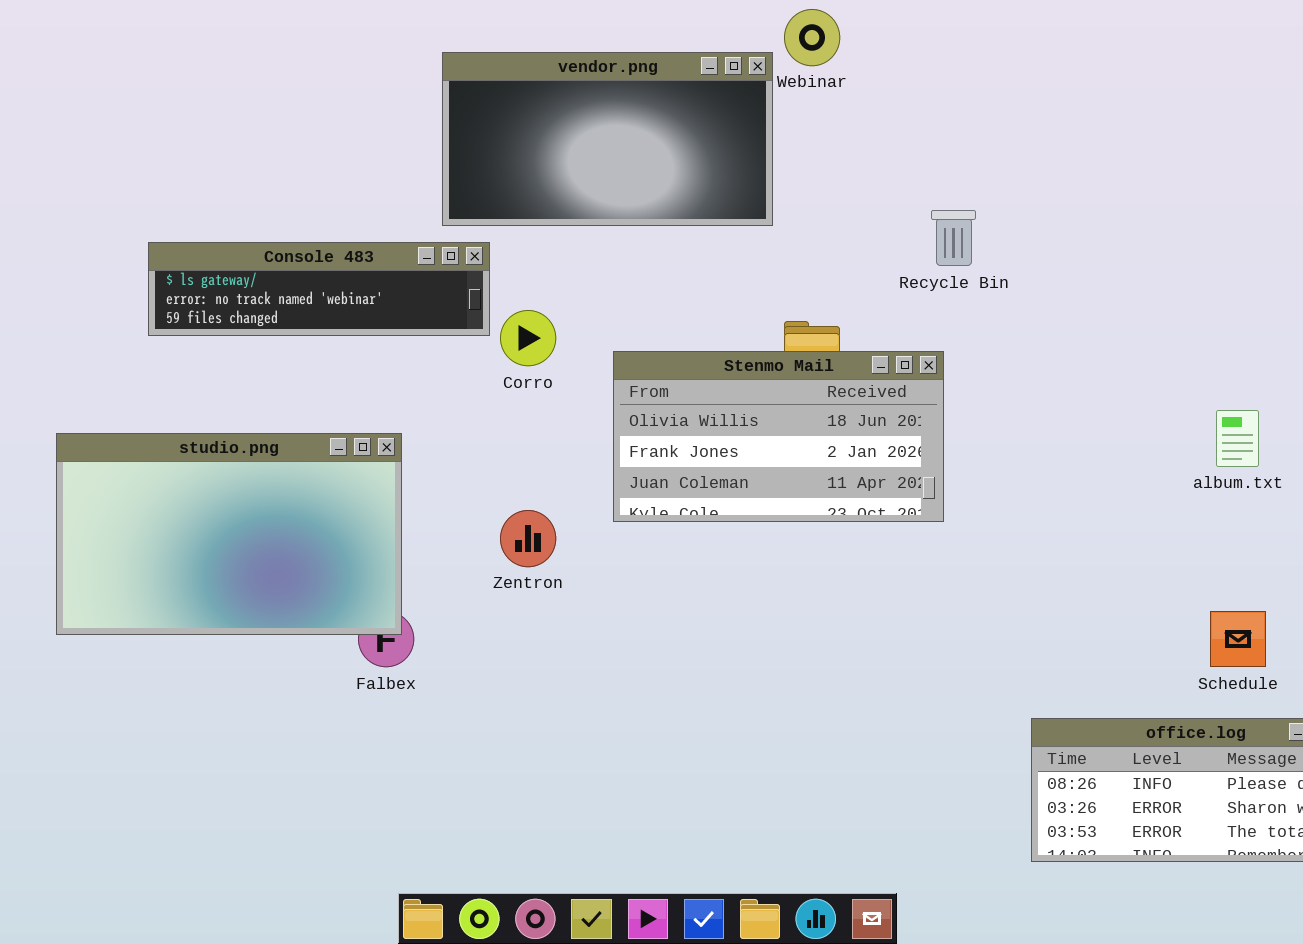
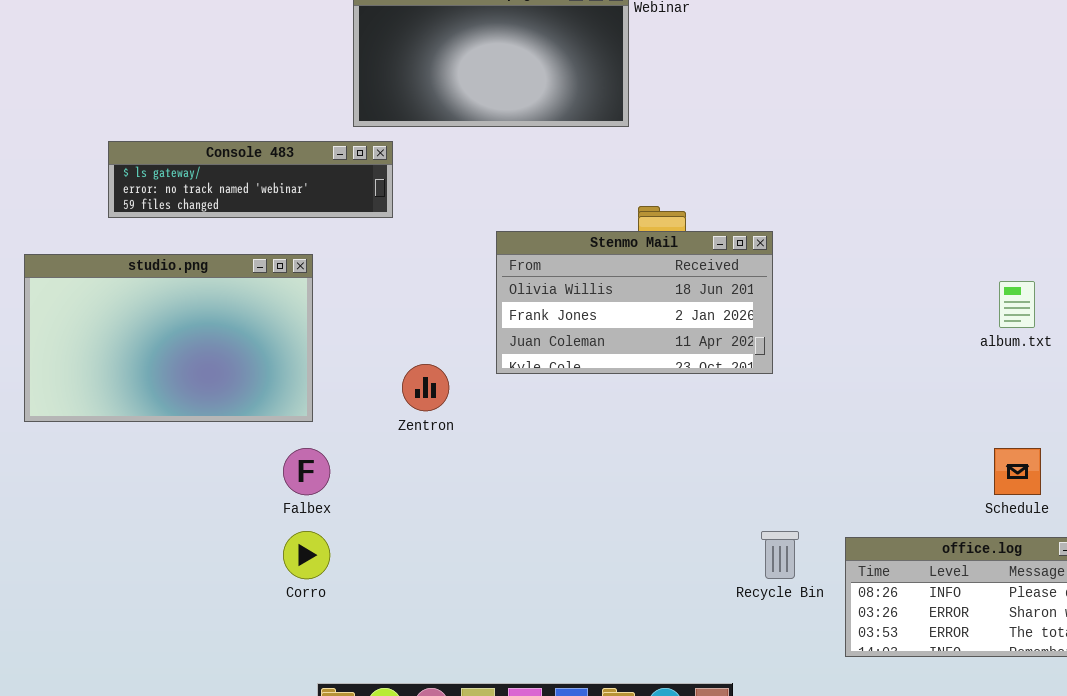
Recycle Bin: [931,210,976,266] -> [761,531,799,579], moved
Corro: [500,310,556,366] -> [283,531,330,579], moved
studio.png: [56,433,402,635] -> [24,254,313,422], moved

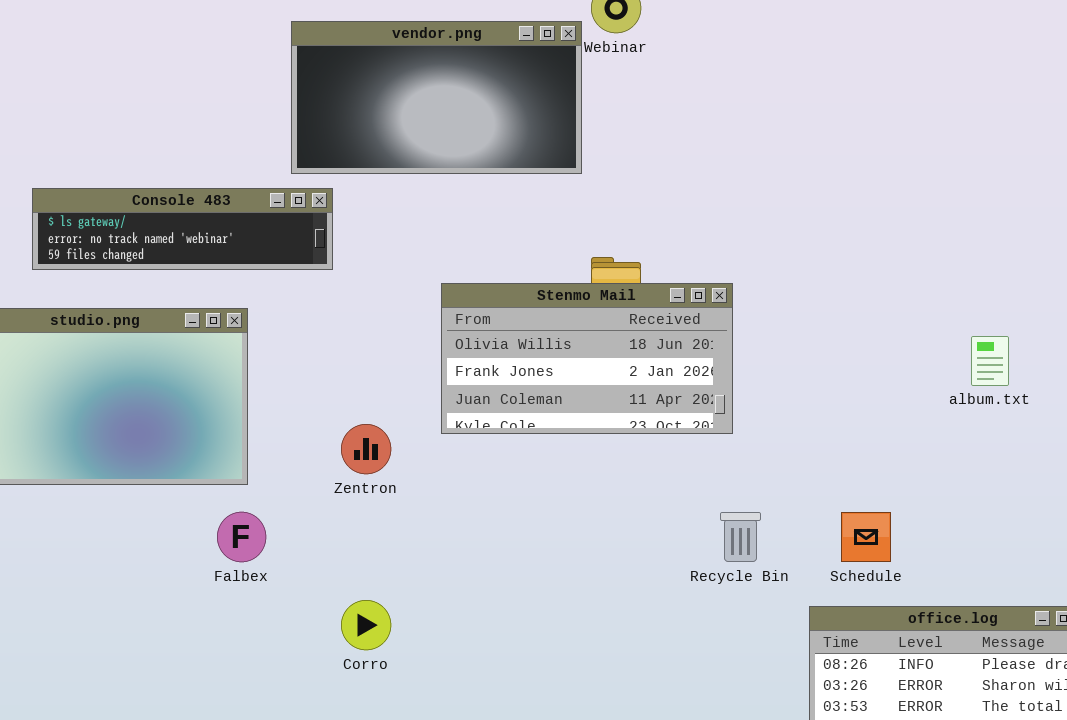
Schedule: [994,448,1041,495] -> [841,512,891,562], moved
Corro: [283,531,330,579] -> [341,600,391,650], moved
Recycle Bin: [761,531,799,579] -> [720,512,761,562], moved

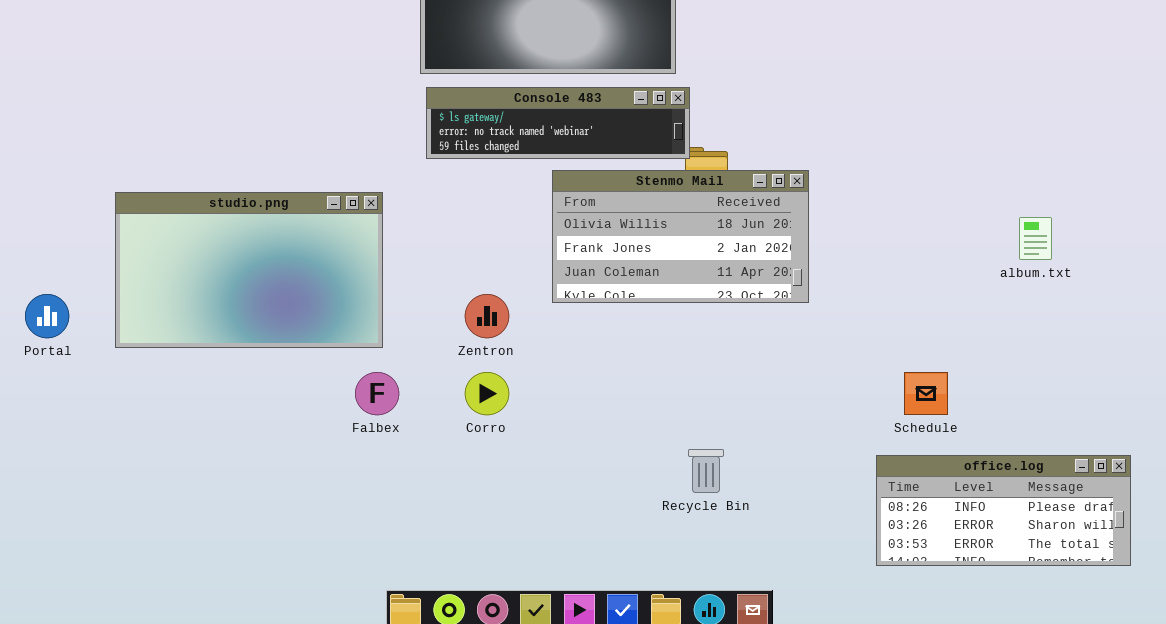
Console 483: [32,188,333,270] -> [426,87,690,159], moved
Recycle Bin: [720,512,761,562] -> [688,449,724,493], moved
Corro: [341,600,391,650] -> [465,372,509,415], moved

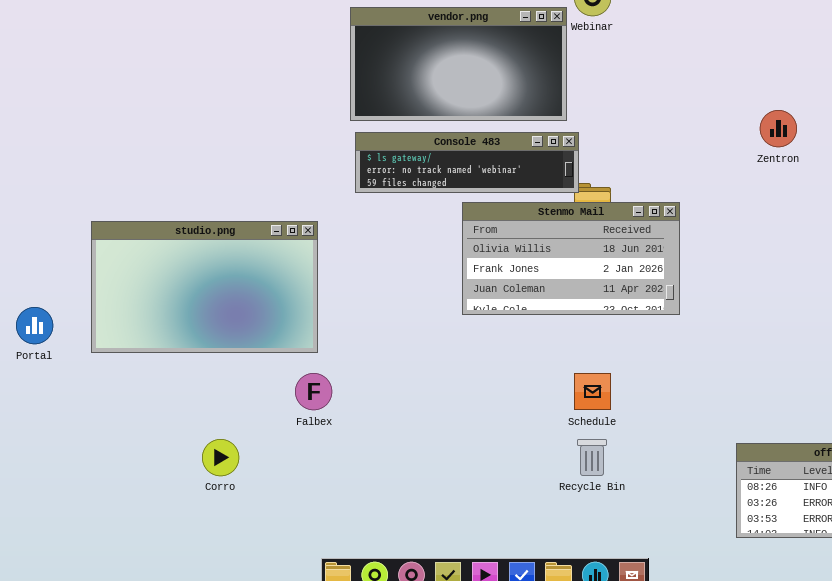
Zentron: [465,294,509,338] -> [760,110,797,147], moved
Corro: [465,372,509,415] -> [202,439,239,476], moved
Schedule: [904,372,948,415] -> [574,373,611,410], moved

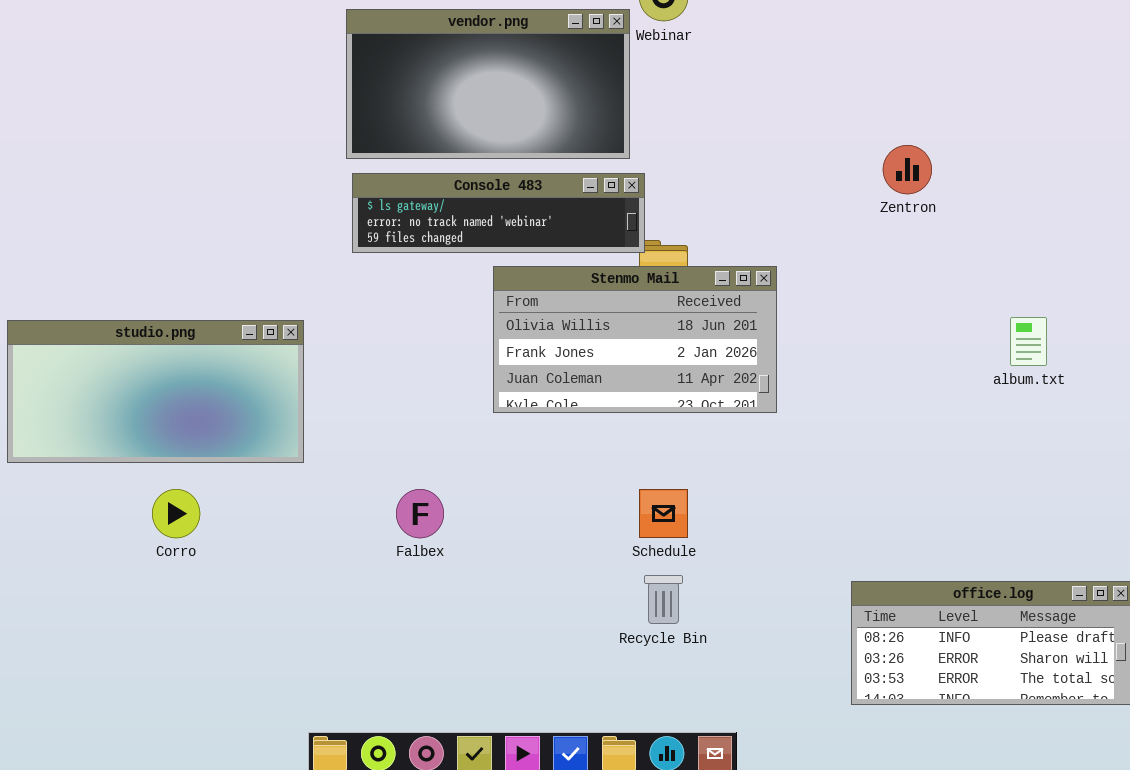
studio.png: [91,221,318,353] -> [7,320,304,463], resized
Falbex: [295,373,332,410] -> [396,489,444,538], moved
Corro: [202,439,239,476] -> [152,489,200,538], moved

